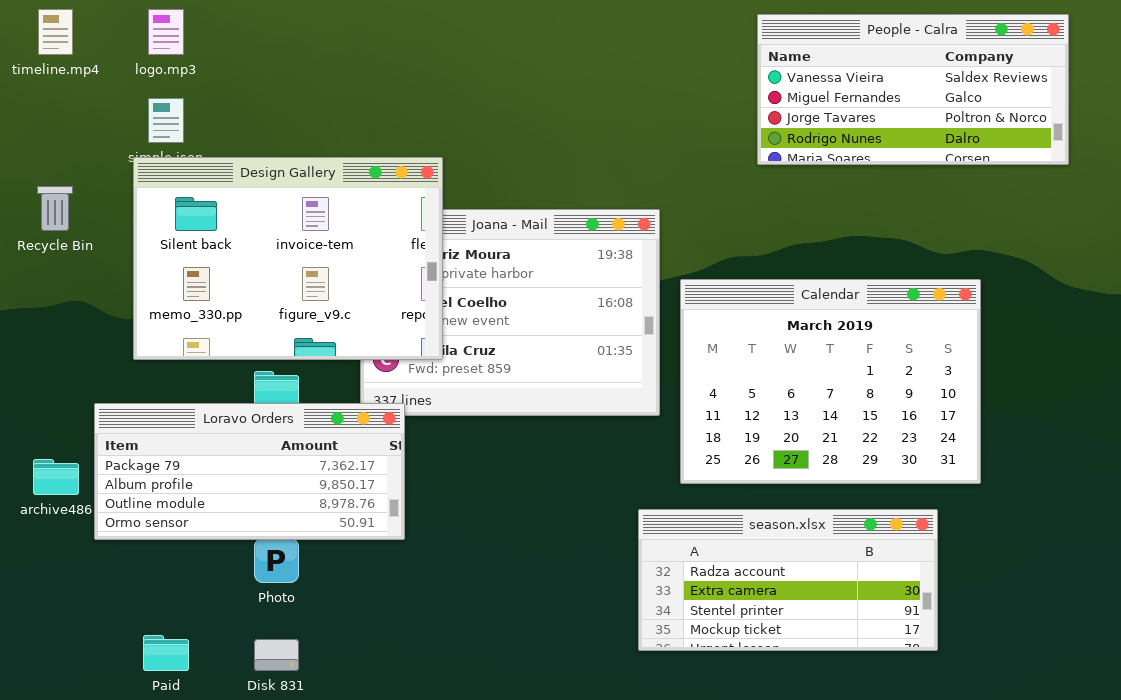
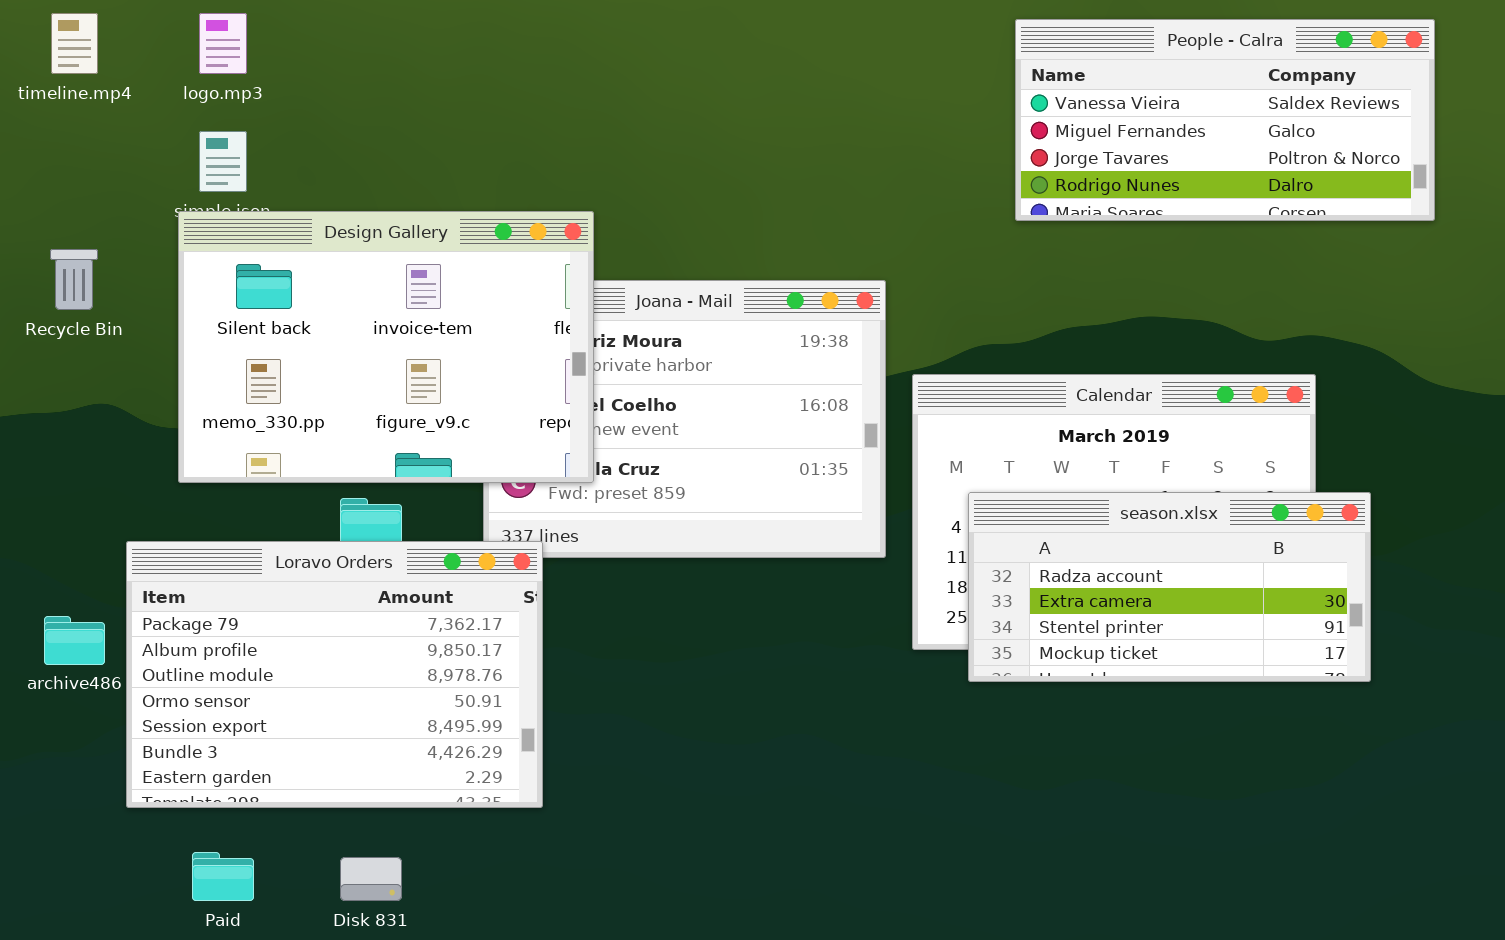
Loravo Orders: [94,403,405,540] -> [126,541,543,808], resized
season.xlsx: [638,509,938,651] -> [968,492,1371,682], moved

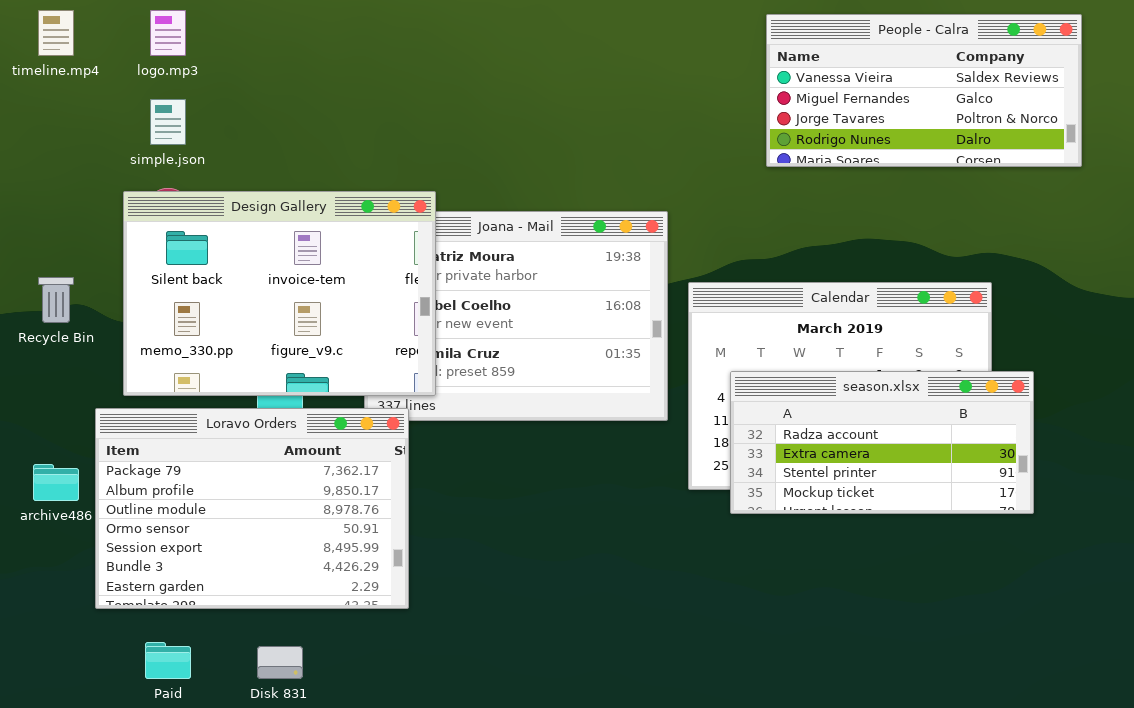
Design Gallery: [178,211,594,483] -> [123,191,436,396], moved
Recycle Bin: [50,249,98,310] -> [38,277,74,323], moved

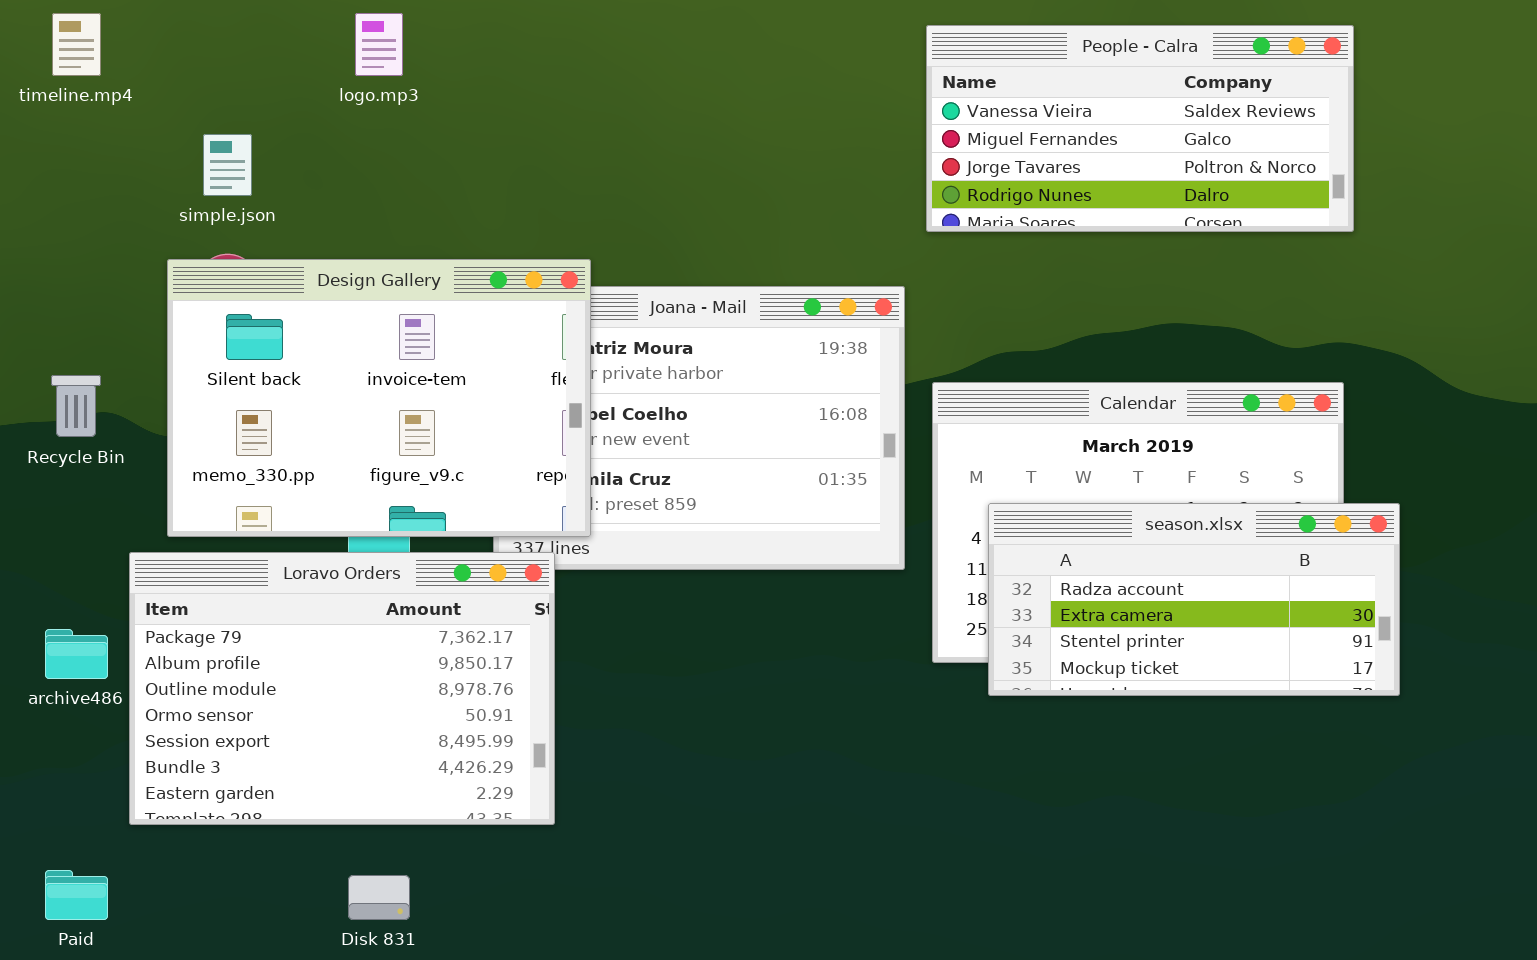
logo.mp3: [150,10,186,56] -> [355,13,403,76], moved
People - Calra: [766,14,1082,167] -> [926,25,1354,232], moved
Paid: [145,642,191,679] -> [45,870,108,920], moved

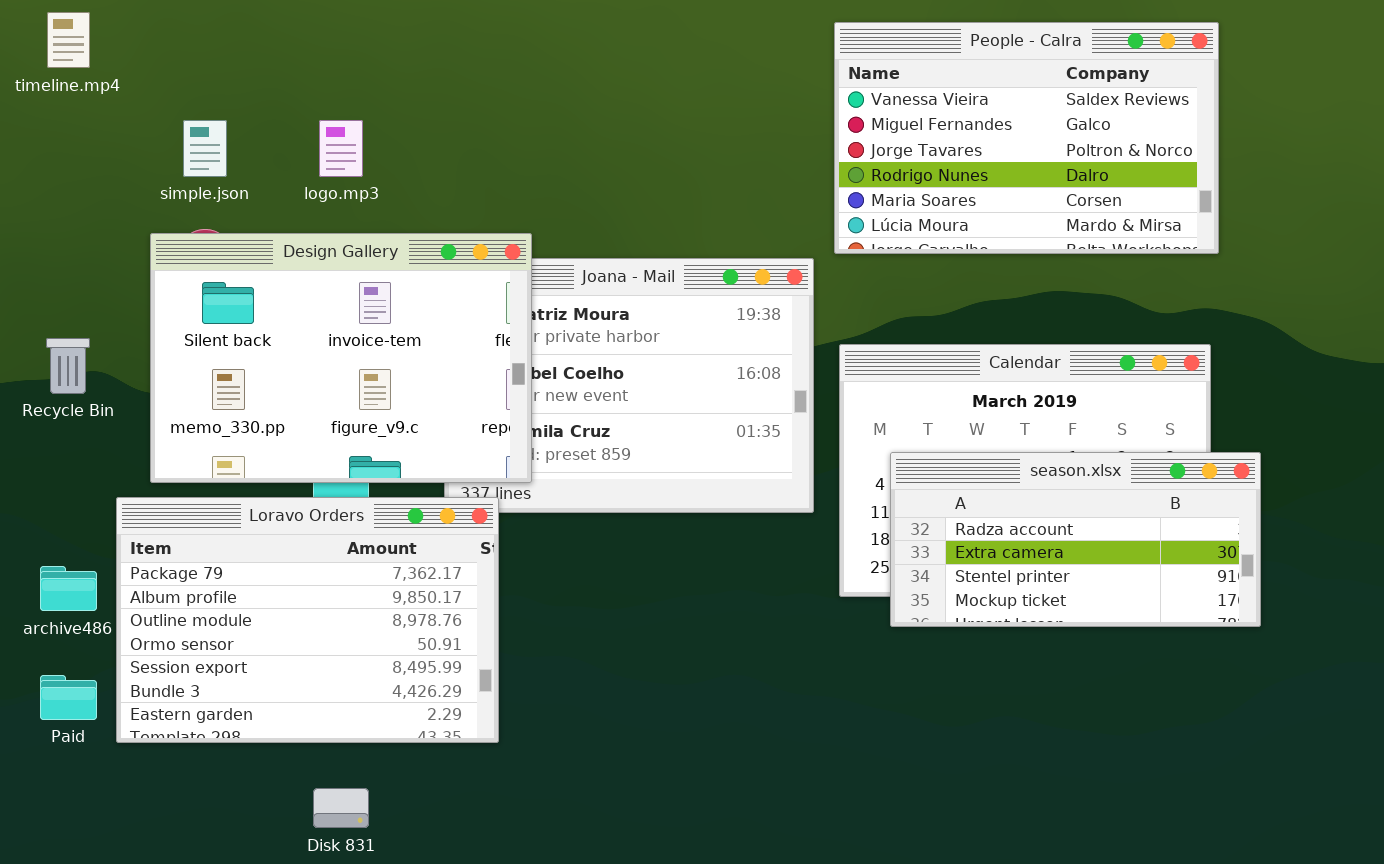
logo.mp3: [355,13,403,76] -> [319,120,363,177], moved
People - Calra: [926,25,1354,232] -> [834,22,1219,254], resized
Paid: [45,870,108,920] -> [40,675,97,720], moved

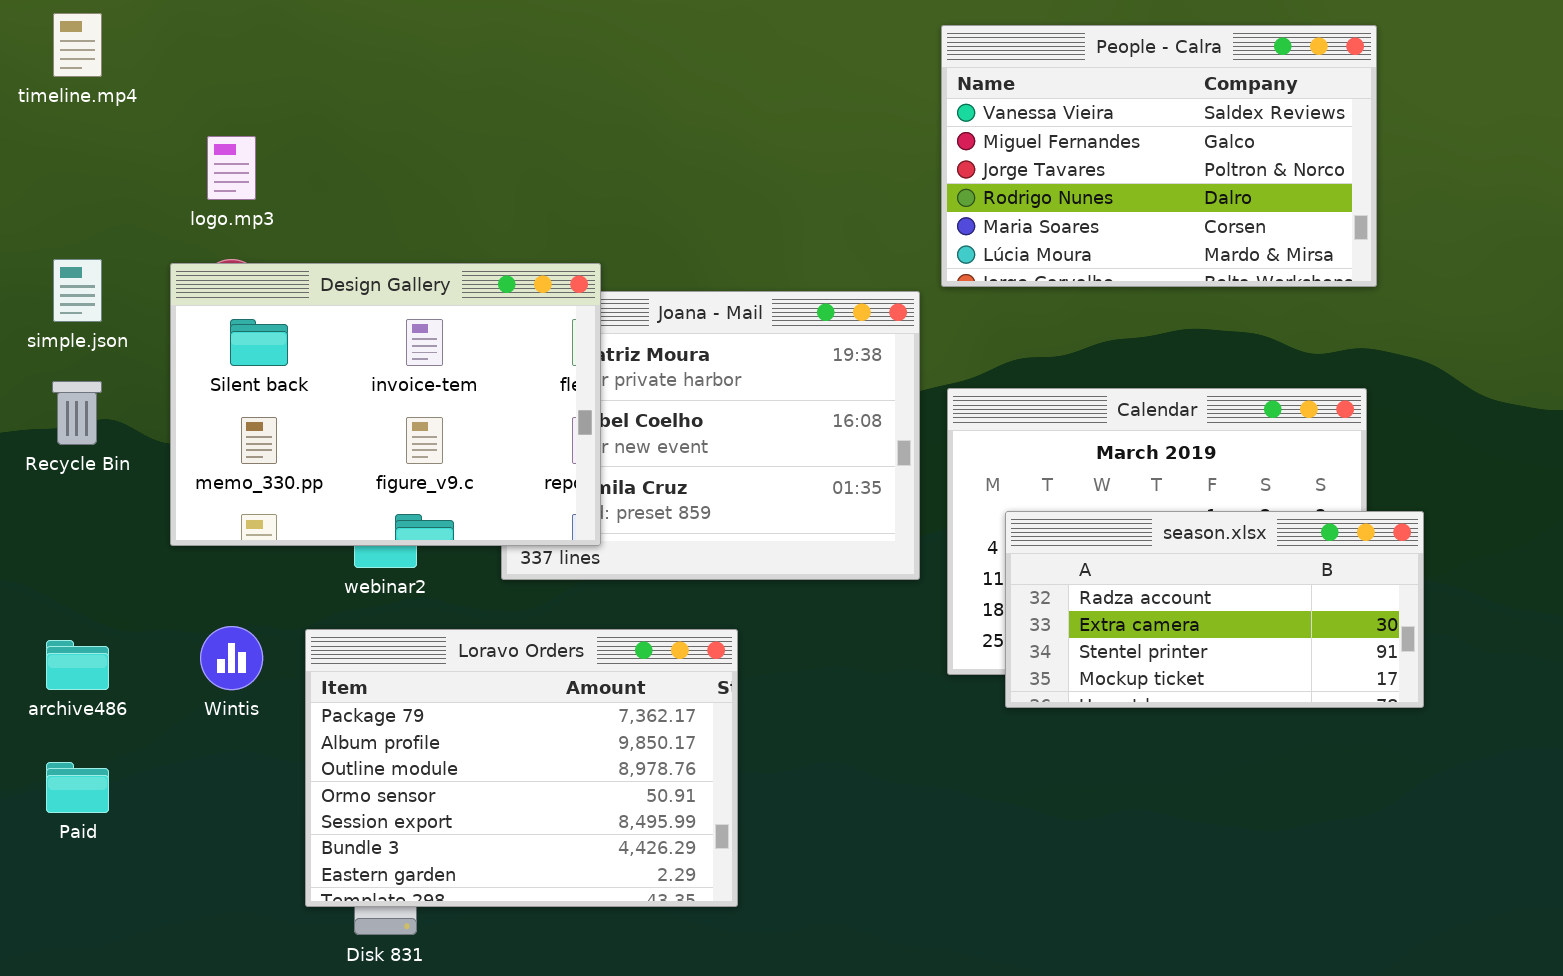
simple.json: [183,120,227,177] -> [53,259,102,322], moved
logo.mp3: [319,120,363,177] -> [207,136,256,200], moved
Loravo Orders: [116,497,499,743] -> [305,629,738,907], moved

